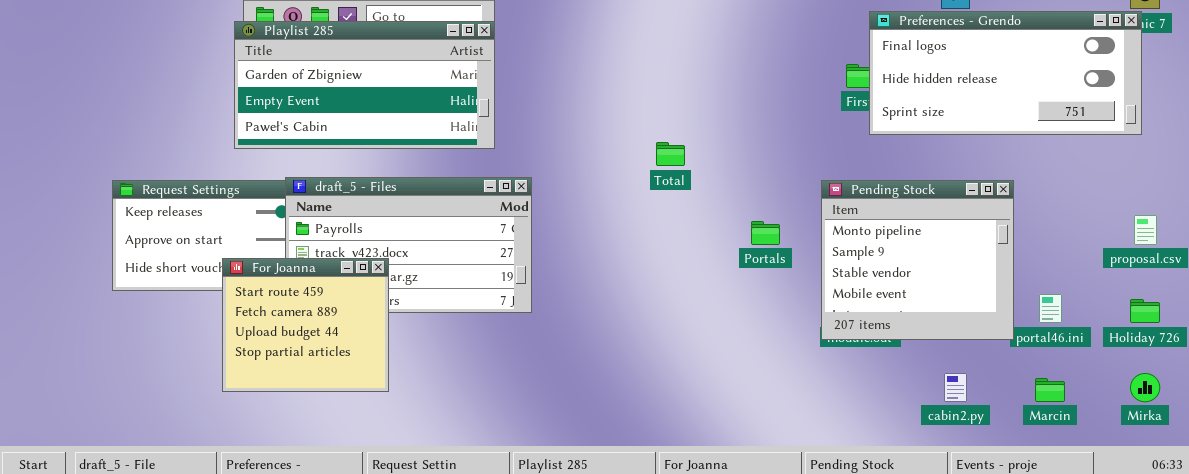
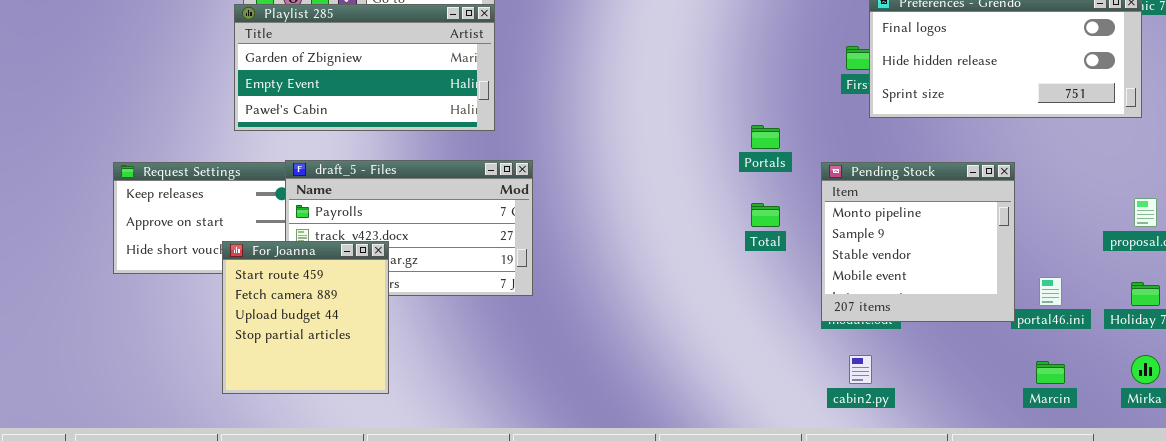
Total: [656,142,685,166] -> [751,203,780,227], moved
Portals: [751,221,780,245] -> [751,125,780,149], moved
For Joanna: [222,258,389,392] -> [222,241,389,394], resized
cabin2.py: [944,373,967,402] -> [849,355,872,384], moved

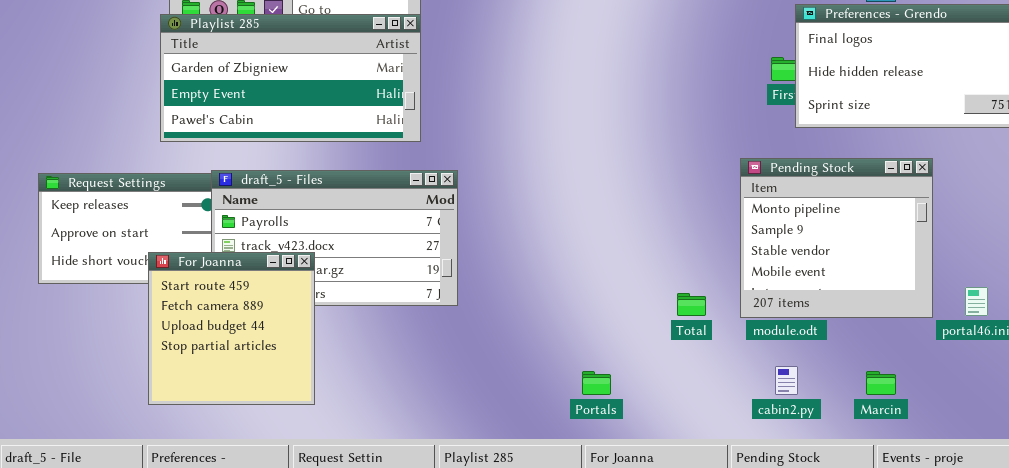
Portals: [751,125,780,149] -> [582,371,611,395], moved
Pending Stock: [821,162,1015,322] -> [740,158,933,318], moved
Total: [751,203,780,227] -> [677,293,706,316], moved
Marcin: [1036,361,1065,384] -> [866,371,896,395], moved

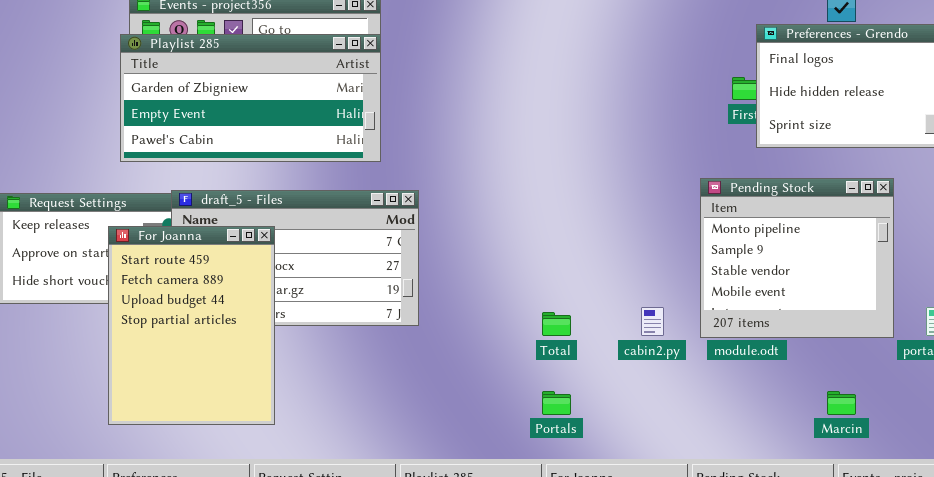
For Joanna: [148,252,315,405] -> [108,226,275,425], resized
Total: [677,293,706,316] -> [542,312,571,336], moved
cabin2.py: [775,366,798,395] -> [641,307,664,336], moved

